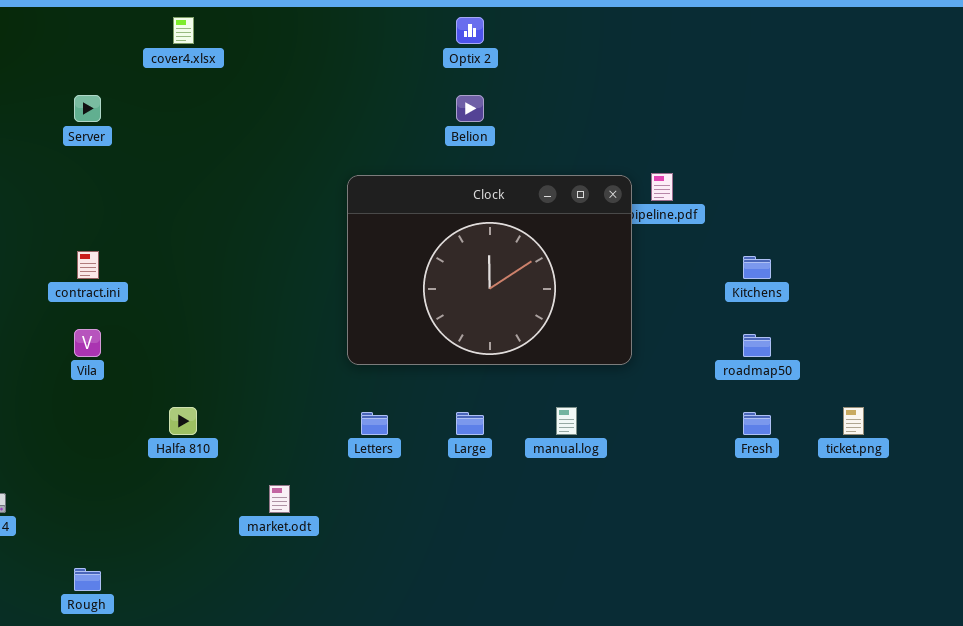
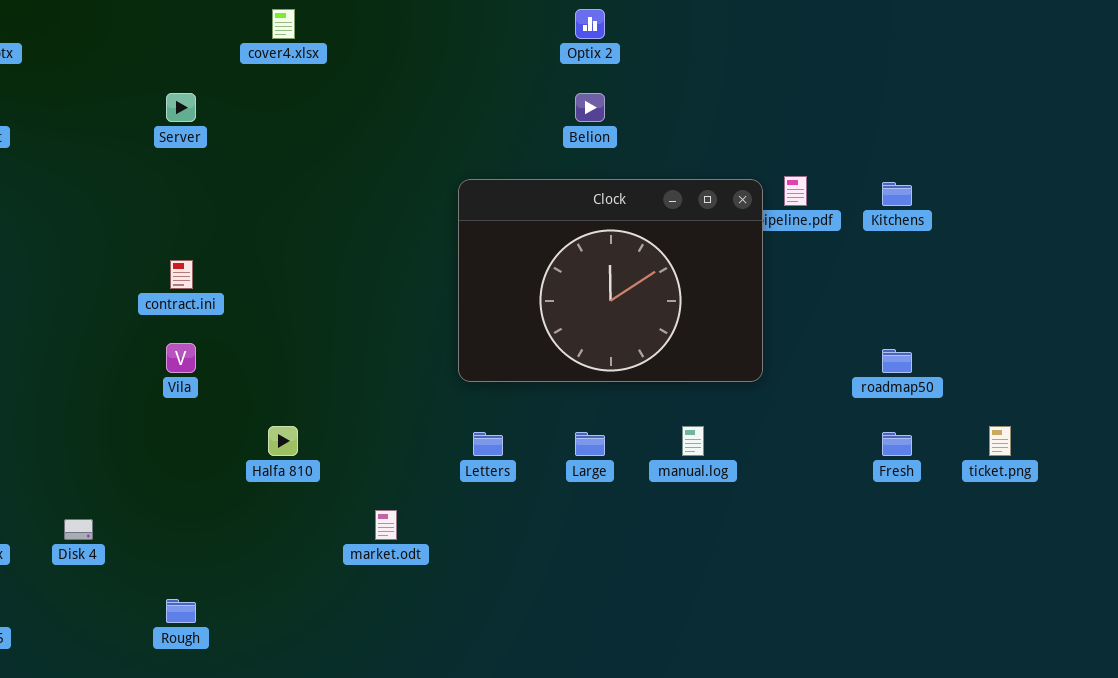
Kitchens: [743,256,771,279] -> [882,182,912,206], moved

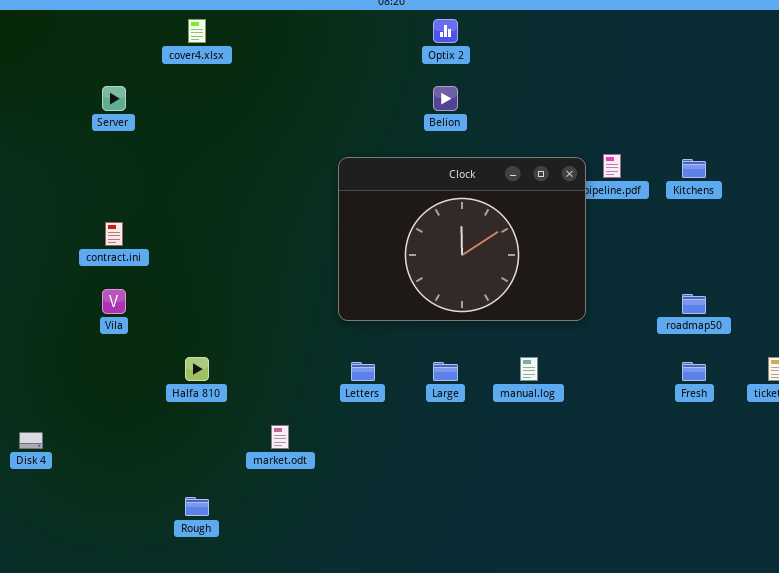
Rough: [166,599,196,623] -> [185,497,209,516], moved

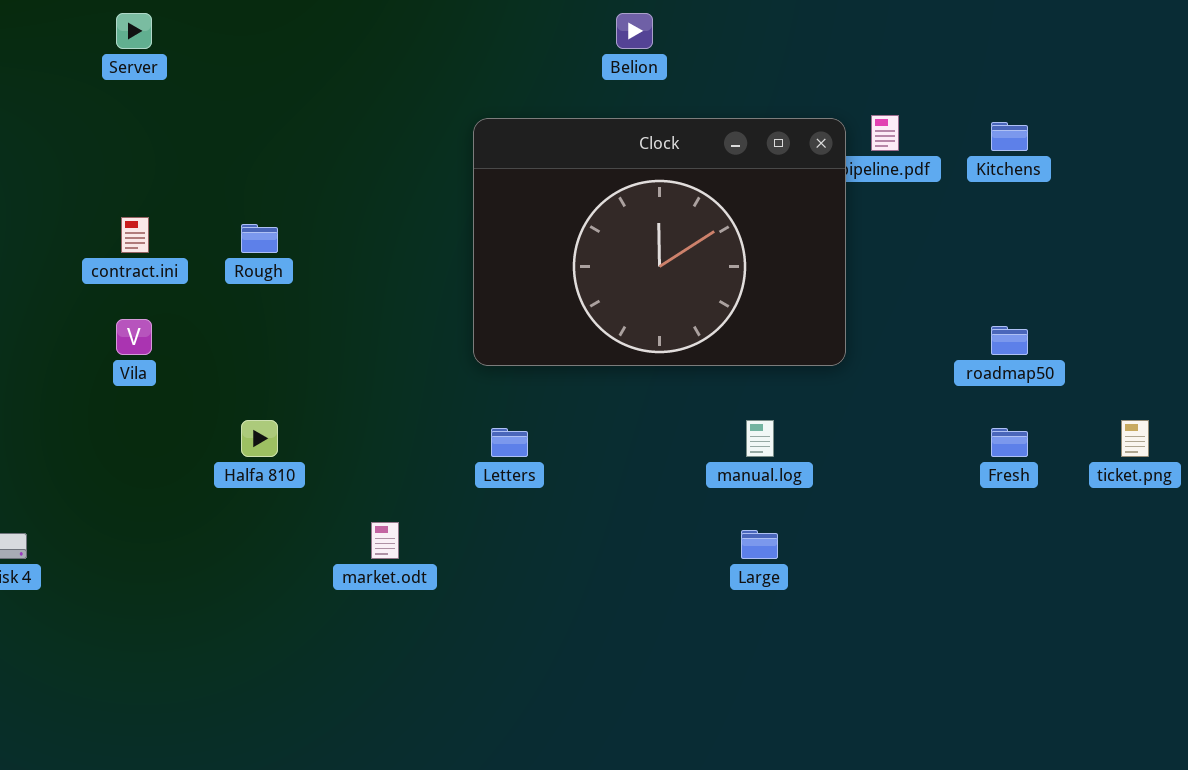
Large: [433,362,458,381] -> [741,530,778,559], moved
Rough: [185,497,209,516] -> [241,224,278,253], moved

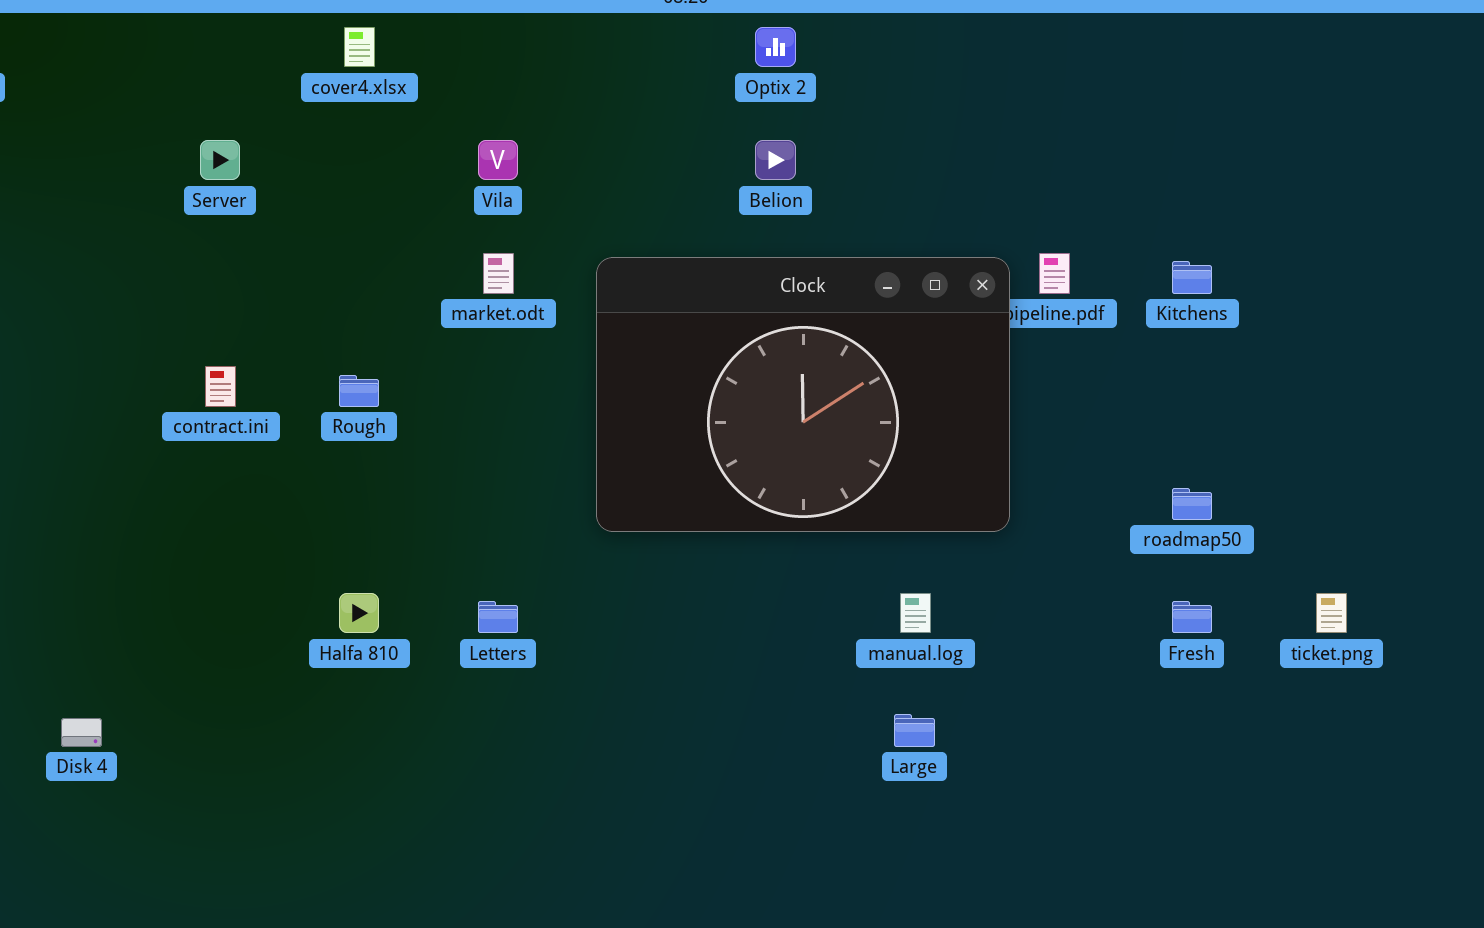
Vila: [116,319,152,355] -> [478,140,518,180], moved
Letters: [491,428,528,457] -> [478,601,518,633], moved
market.odt: [371,522,399,559] -> [483,253,514,294], moved

